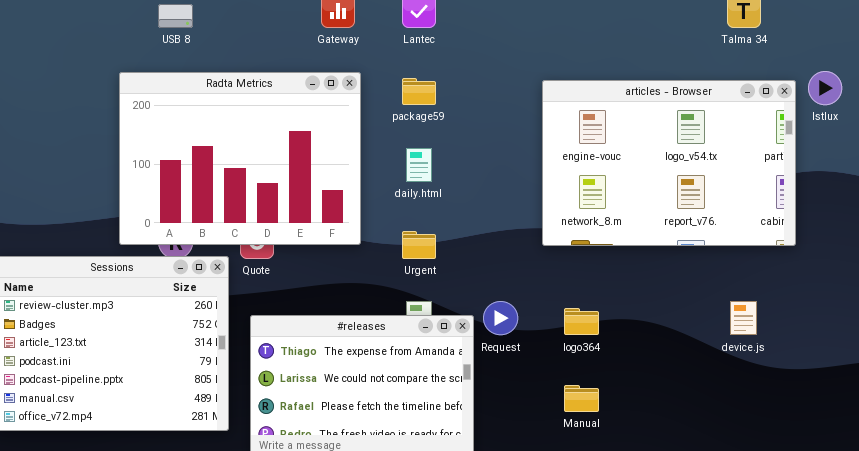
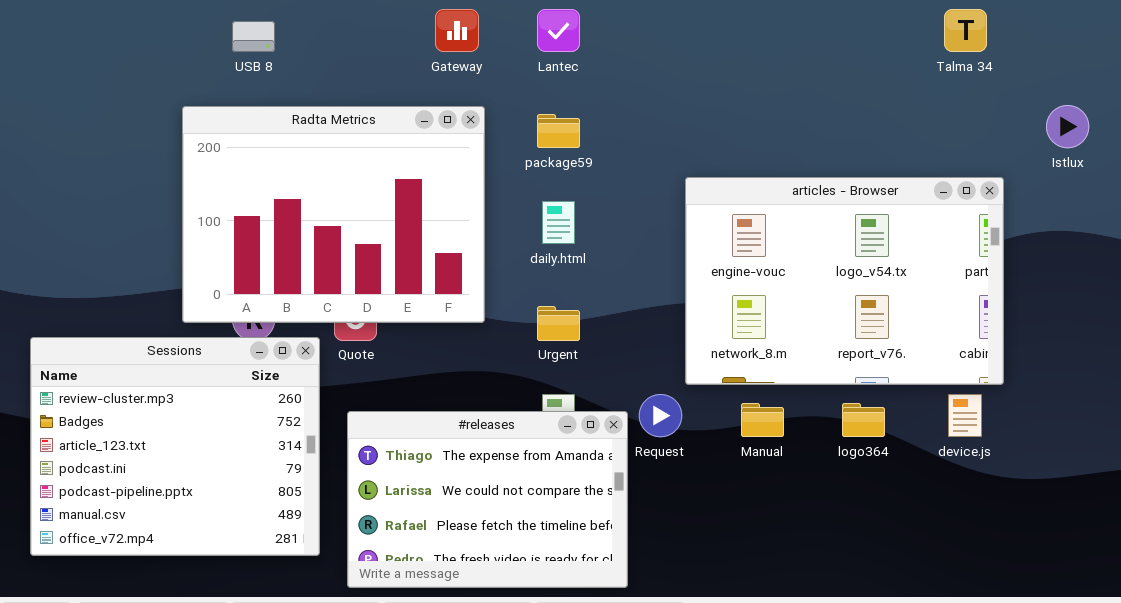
articles - Browser: [542,80,796,246] -> [685,177,1004,385], moved
logo364: [564,308,599,335] -> [842,403,885,437], moved
Manual: [564,385,599,412] -> [741,403,784,437], moved

